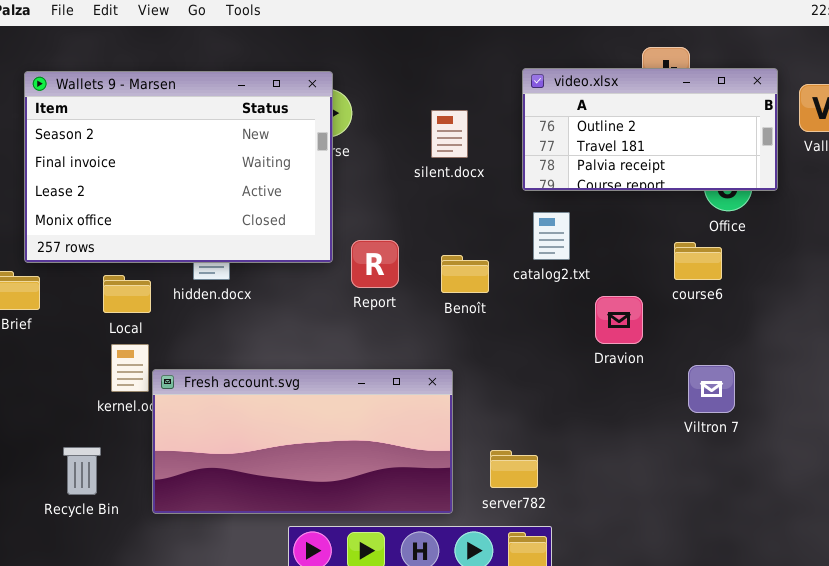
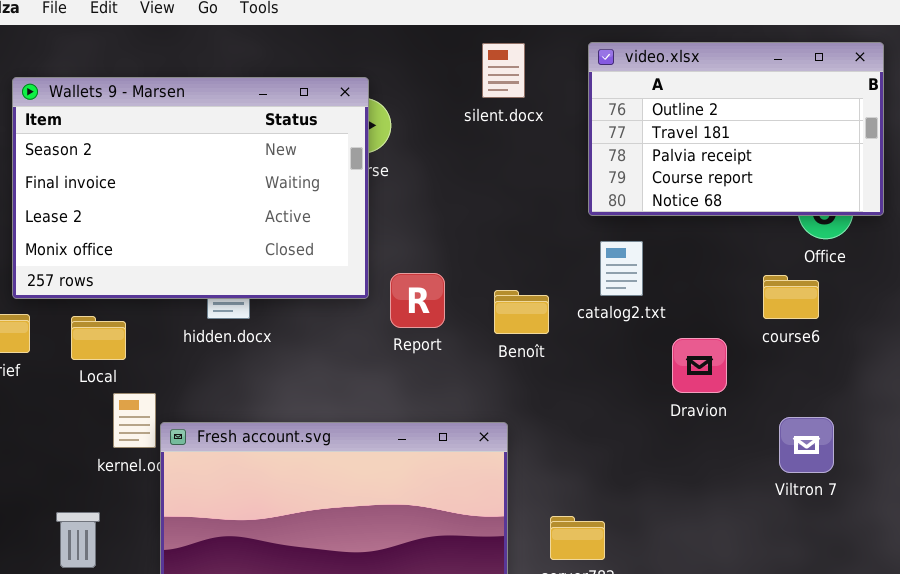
video.xlsx: [522,68,778,191] -> [588,42,884,216], resized
silent.docx: [431,110,468,158] -> [482,43,525,98], moved
Local: [103,275,151,313] -> [71,316,126,360], moved

